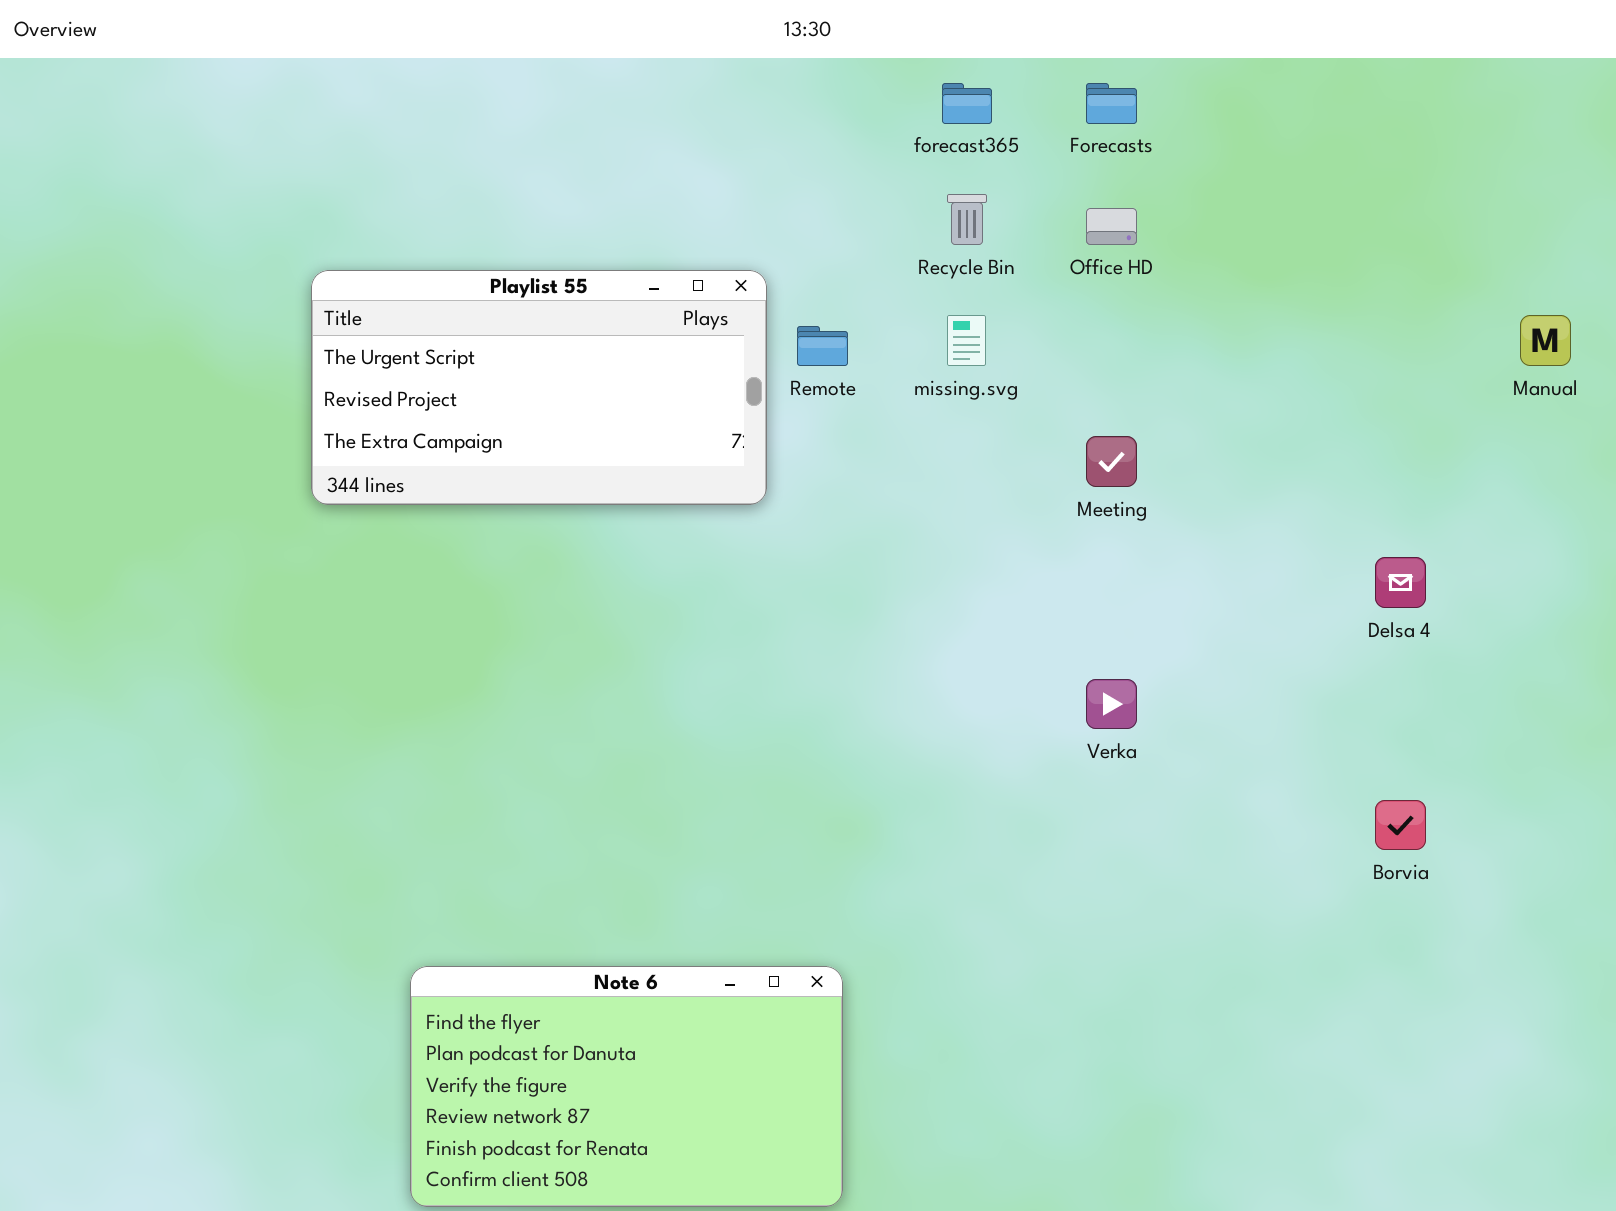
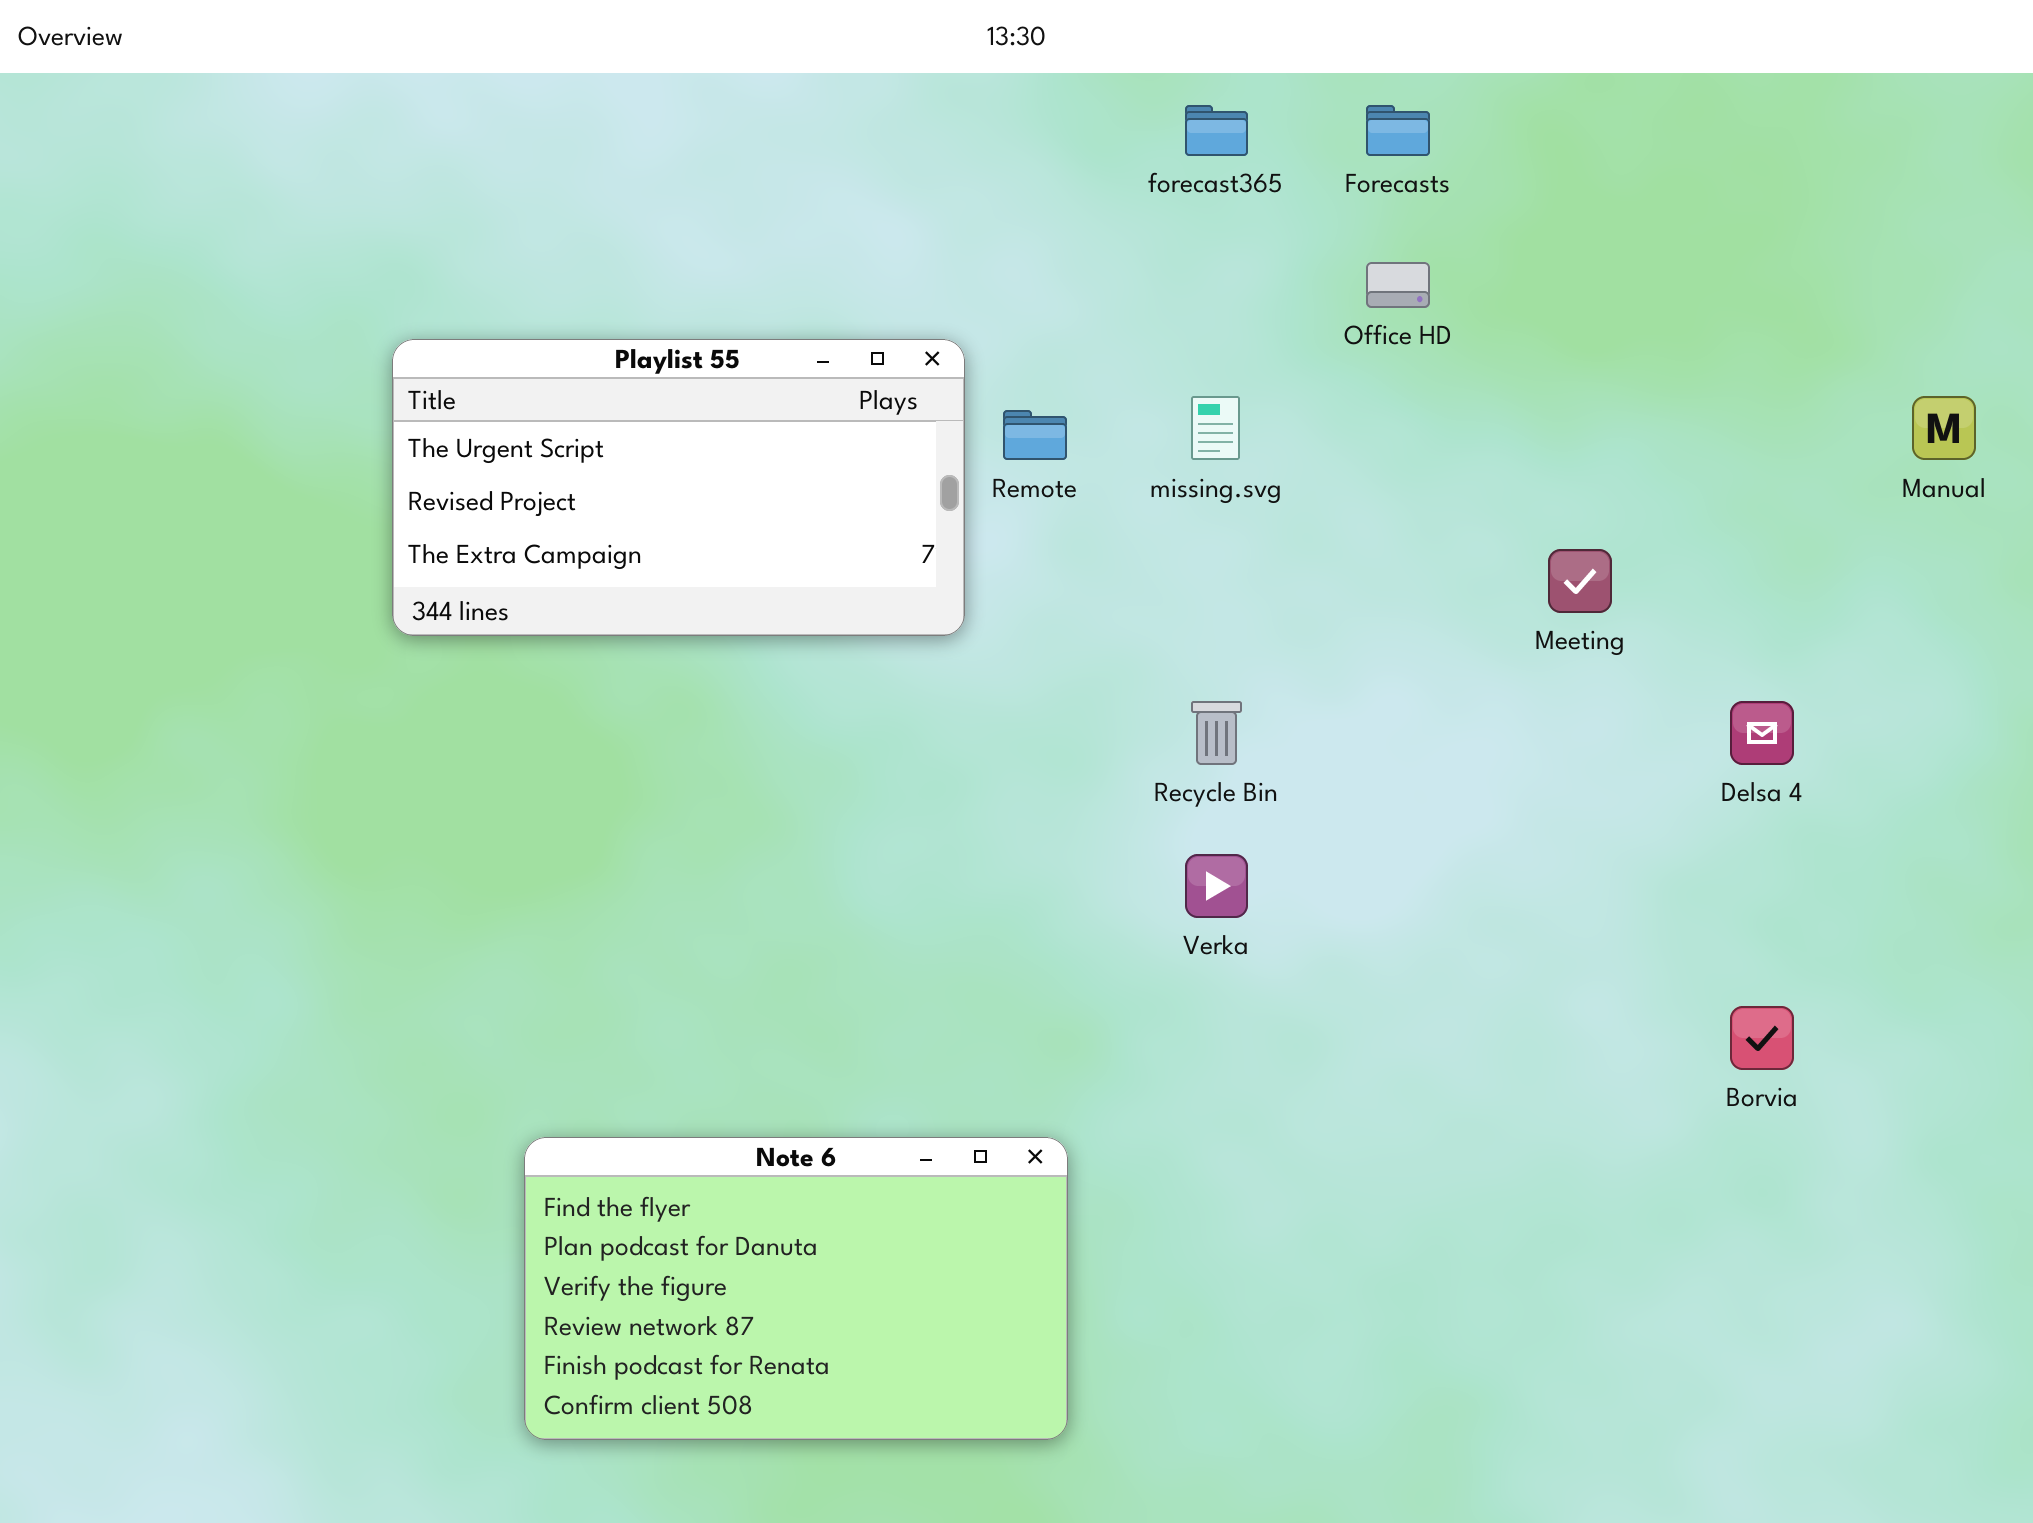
Recycle Bin: [947,194,987,245] -> [1191,701,1242,765], moved
Meeting: [1086,436,1137,487] -> [1548,549,1612,613], moved
Verka: [1086,679,1137,729] -> [1185,854,1248,918], moved
Note 6: [410,966,843,1207] -> [524,1137,1068,1440], moved

